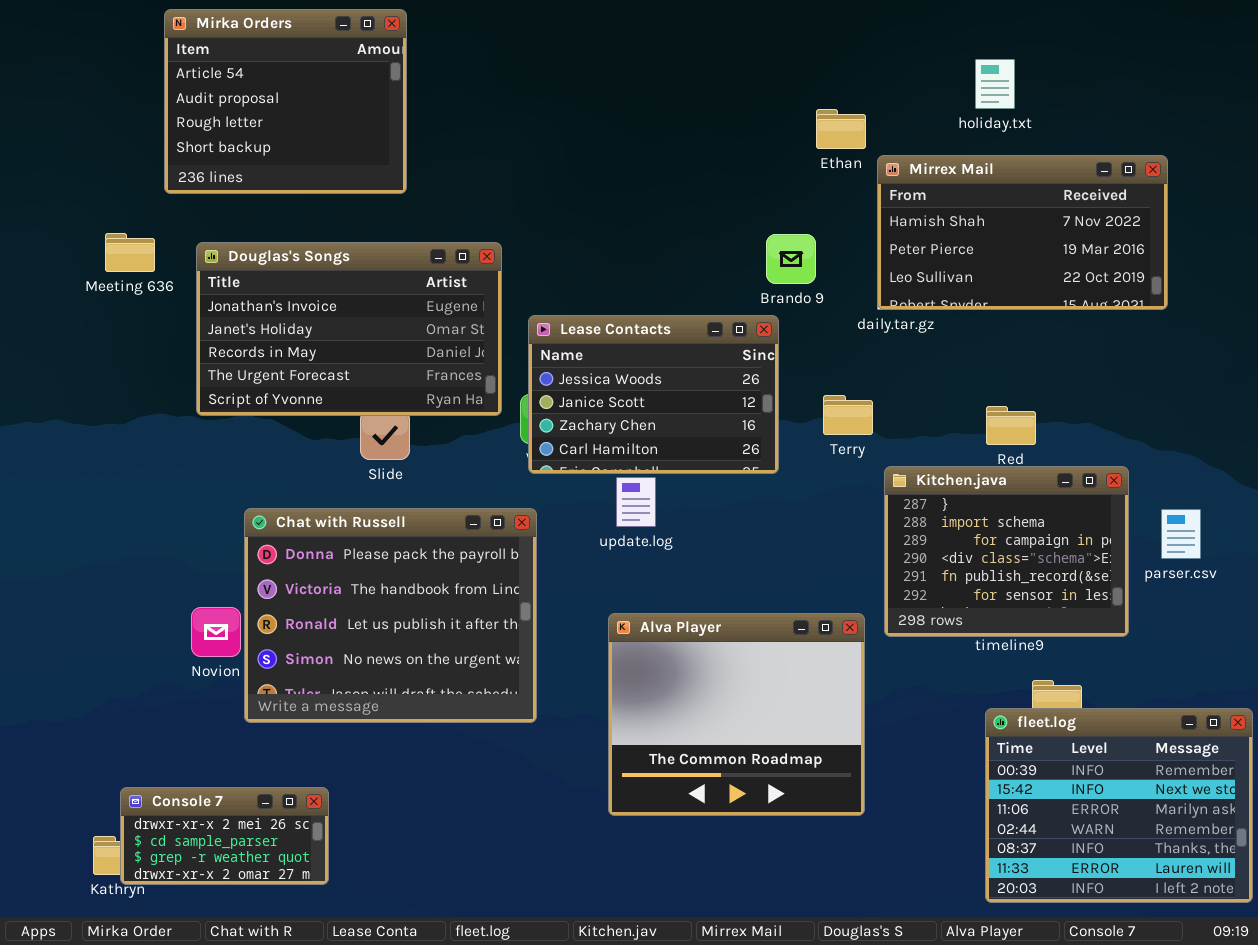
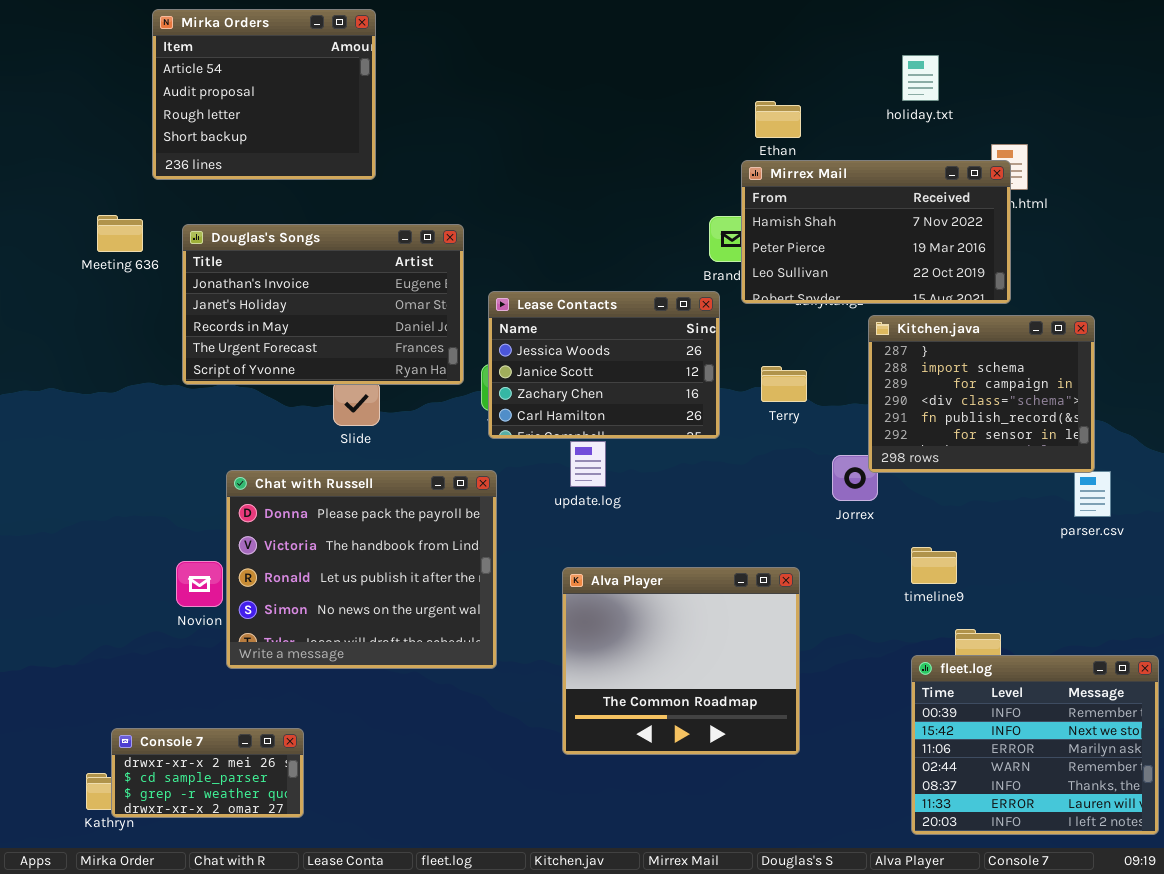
Mirrex Mail: [877,155,1168,310] -> [741,160,1011,304], moved
Kitchen.java: [884,466,1129,637] -> [868,315,1095,473], moved

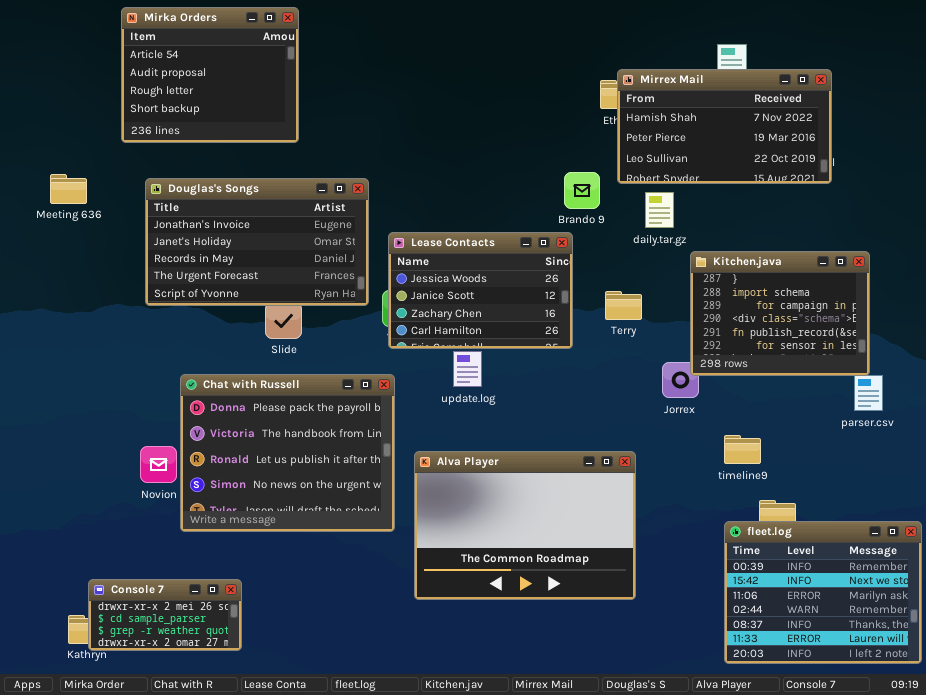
Mirrex Mail: [741,160,1011,304] -> [617,69,832,184], moved
Meeting 636: [97,215,143,252] -> [50,174,87,204], moved
Alva Player: [562,567,800,755] -> [414,451,636,600], resized

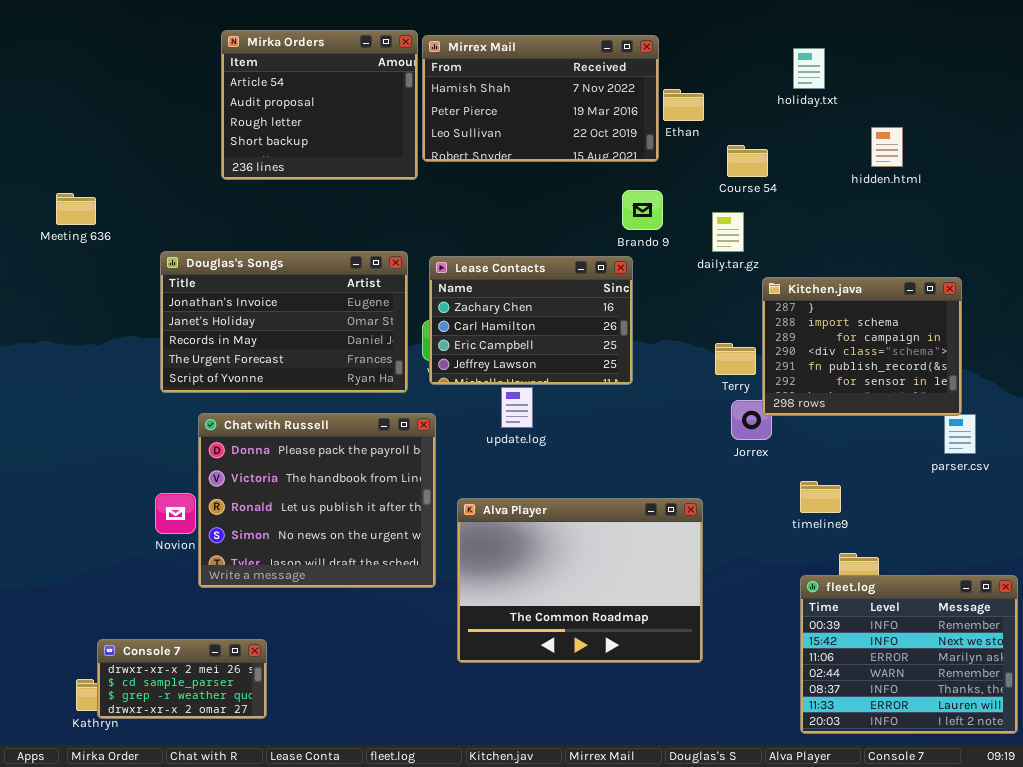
Mirka Orders: [121,7,299,143] -> [221,30,418,180], moved
Mirrex Mail: [617,69,832,184] -> [422,35,659,162], moved
Douglas's Songs: [145,178,369,306] -> [160,251,408,393], moved
Lease Contacts: [388,232,573,349] -> [429,256,633,385], scrolled down 2 rows
Terry: [605,291,642,320] -> [715,343,756,375], moved

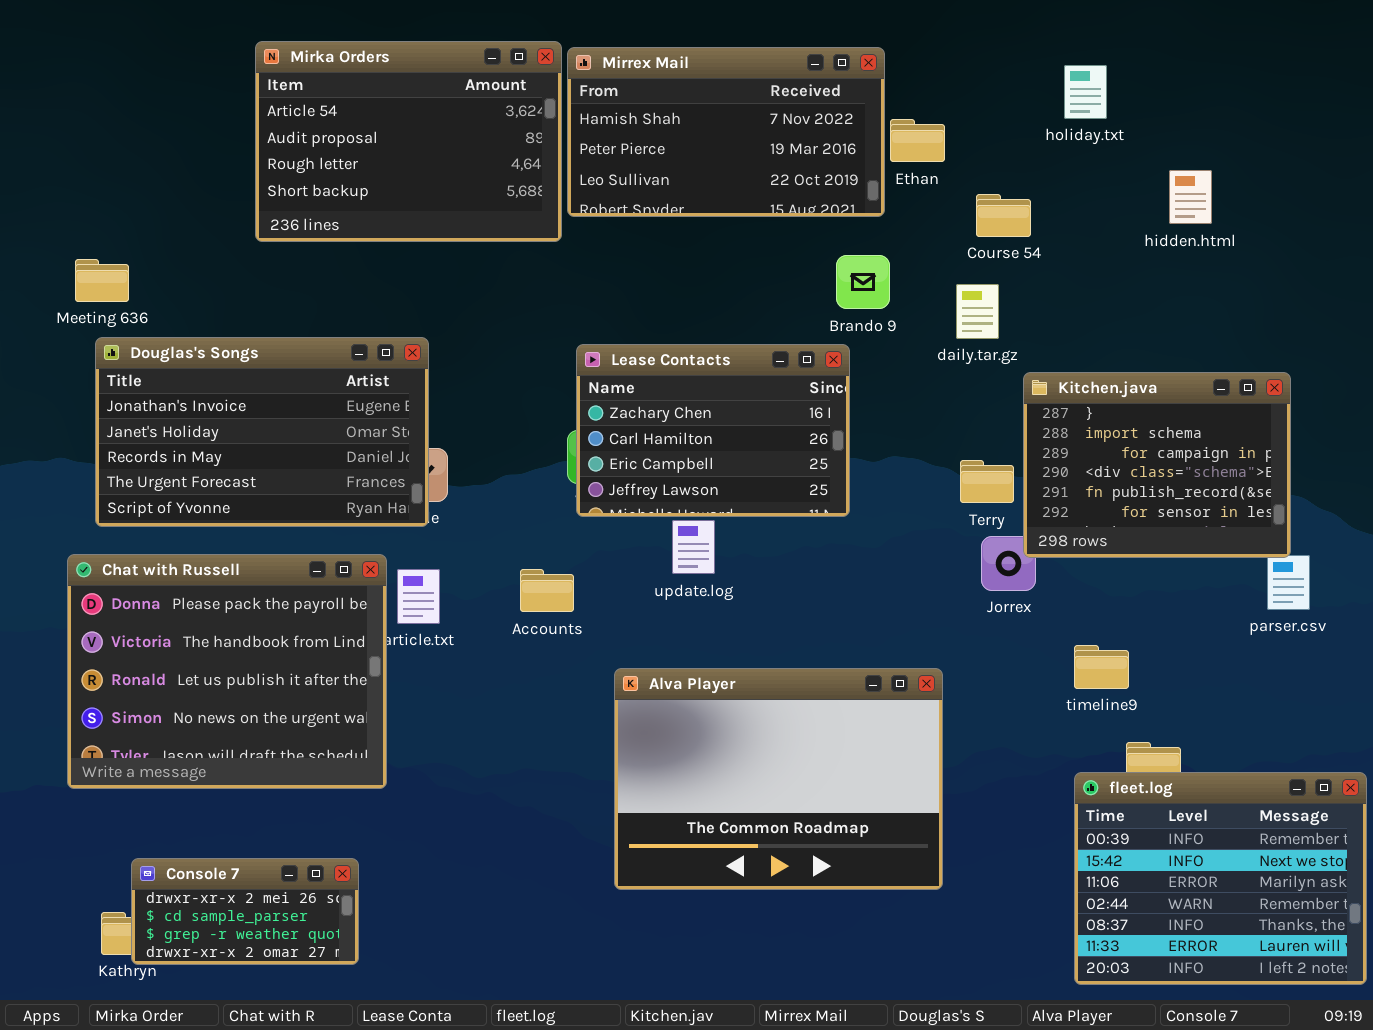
Mirka Orders: [221,30,418,180] -> [255,41,562,242], resized
Douglas's Songs: [160,251,408,393] -> [95,337,429,527], moved
Chat with Russell: [198,413,436,588] -> [67,554,387,789], moved

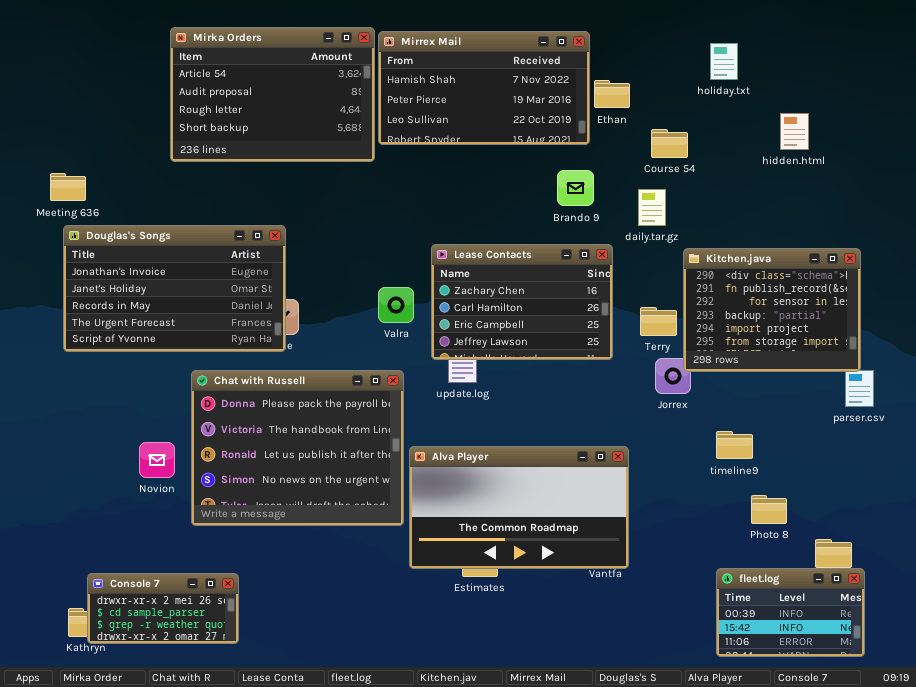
Lease Contacts: [576,344,850,517] -> [431,244,613,360], moved
Kitchen.java: [1023,372,1291,558] -> [683,248,861,372], scrolled down 3 rows
Chat with Russell: [67,554,387,789] -> [191,370,404,526], moved
Alva Player: [614,668,943,890] -> [409,446,629,569], resized
fleet.log: [1074,772,1367,985] -> [716,568,865,657], resized

